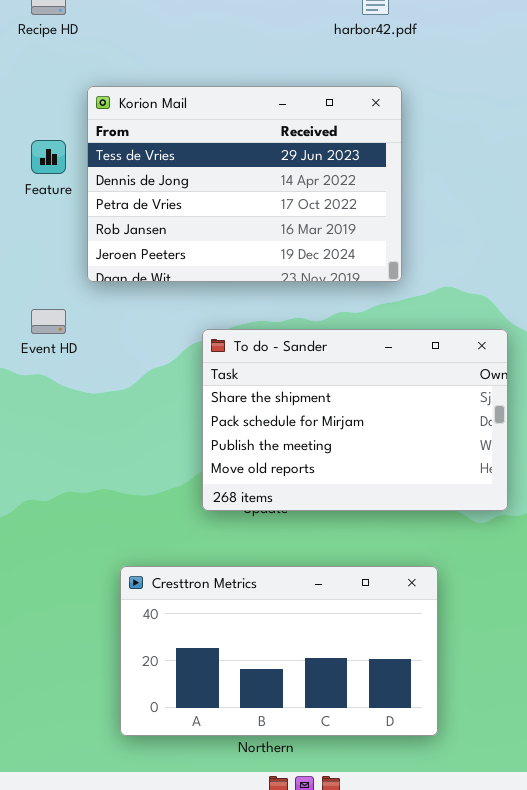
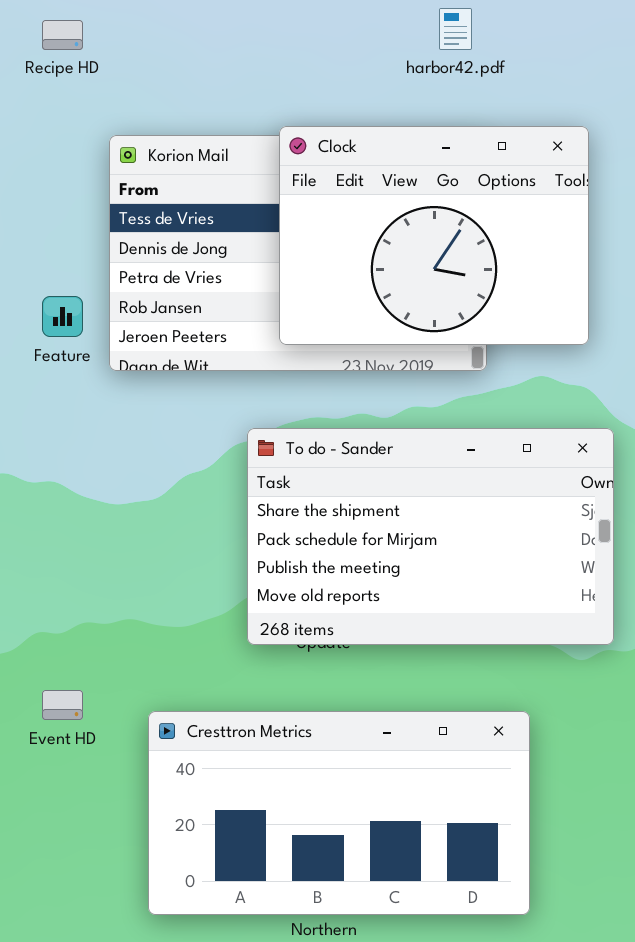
Clock: none -> [279,126,589,345], opened
Feature: [31,140,66,174] -> [42,296,83,337], moved
Event HD: [31,309,66,334] -> [42,690,83,720], moved

